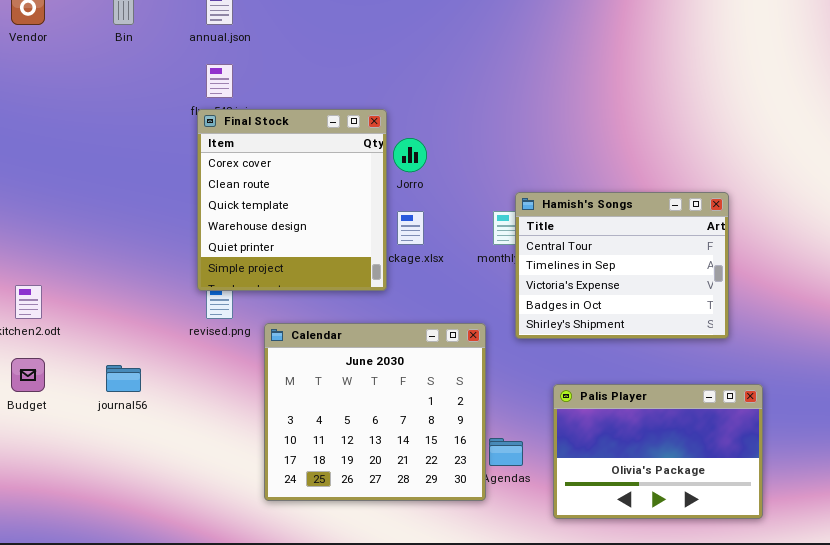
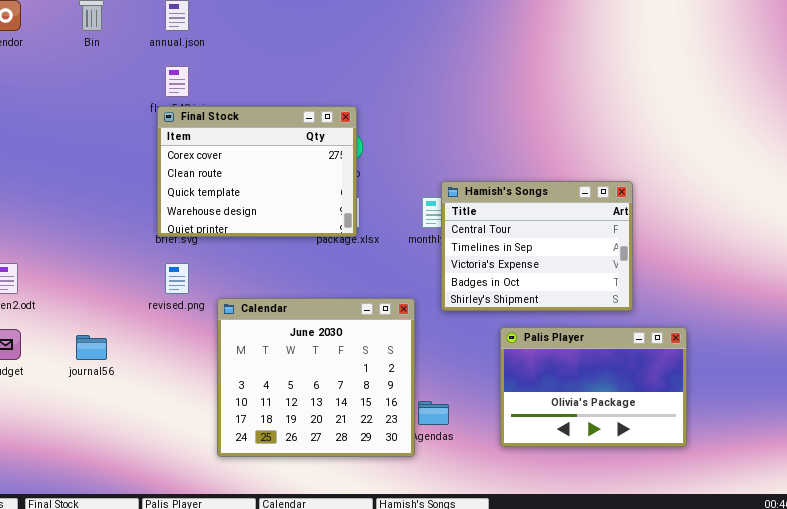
Final Stock: [197,109,387,291] -> [157,106,357,237], resized
Palis Player: [553,384,763,519] -> [500,327,687,447], moved

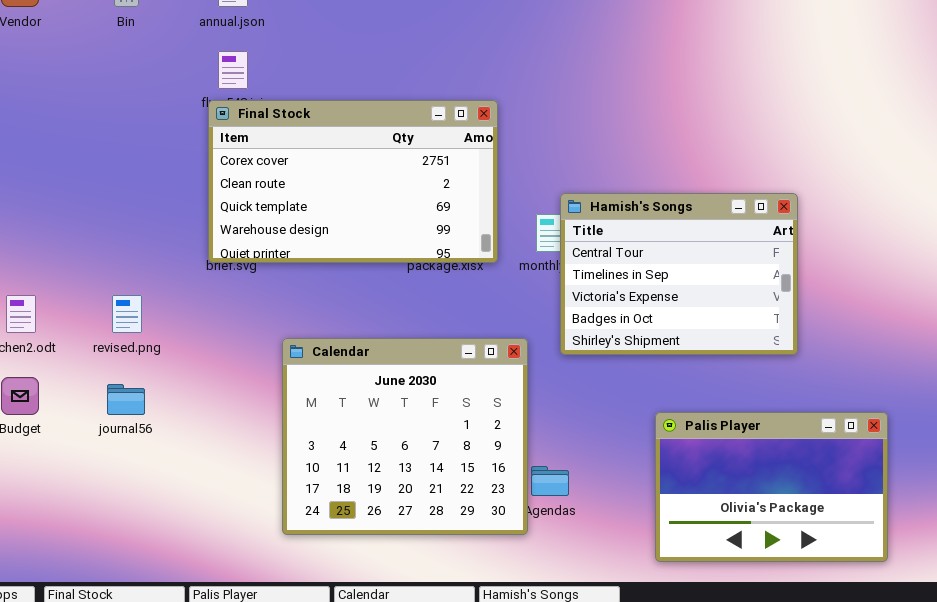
Final Stock: [157,106,357,237] -> [208,100,498,263], resized
revised.png: [165,263,189,294] -> [112,295,142,333], moved
Palis Player: [500,327,687,447] -> [655,412,888,562], moved

